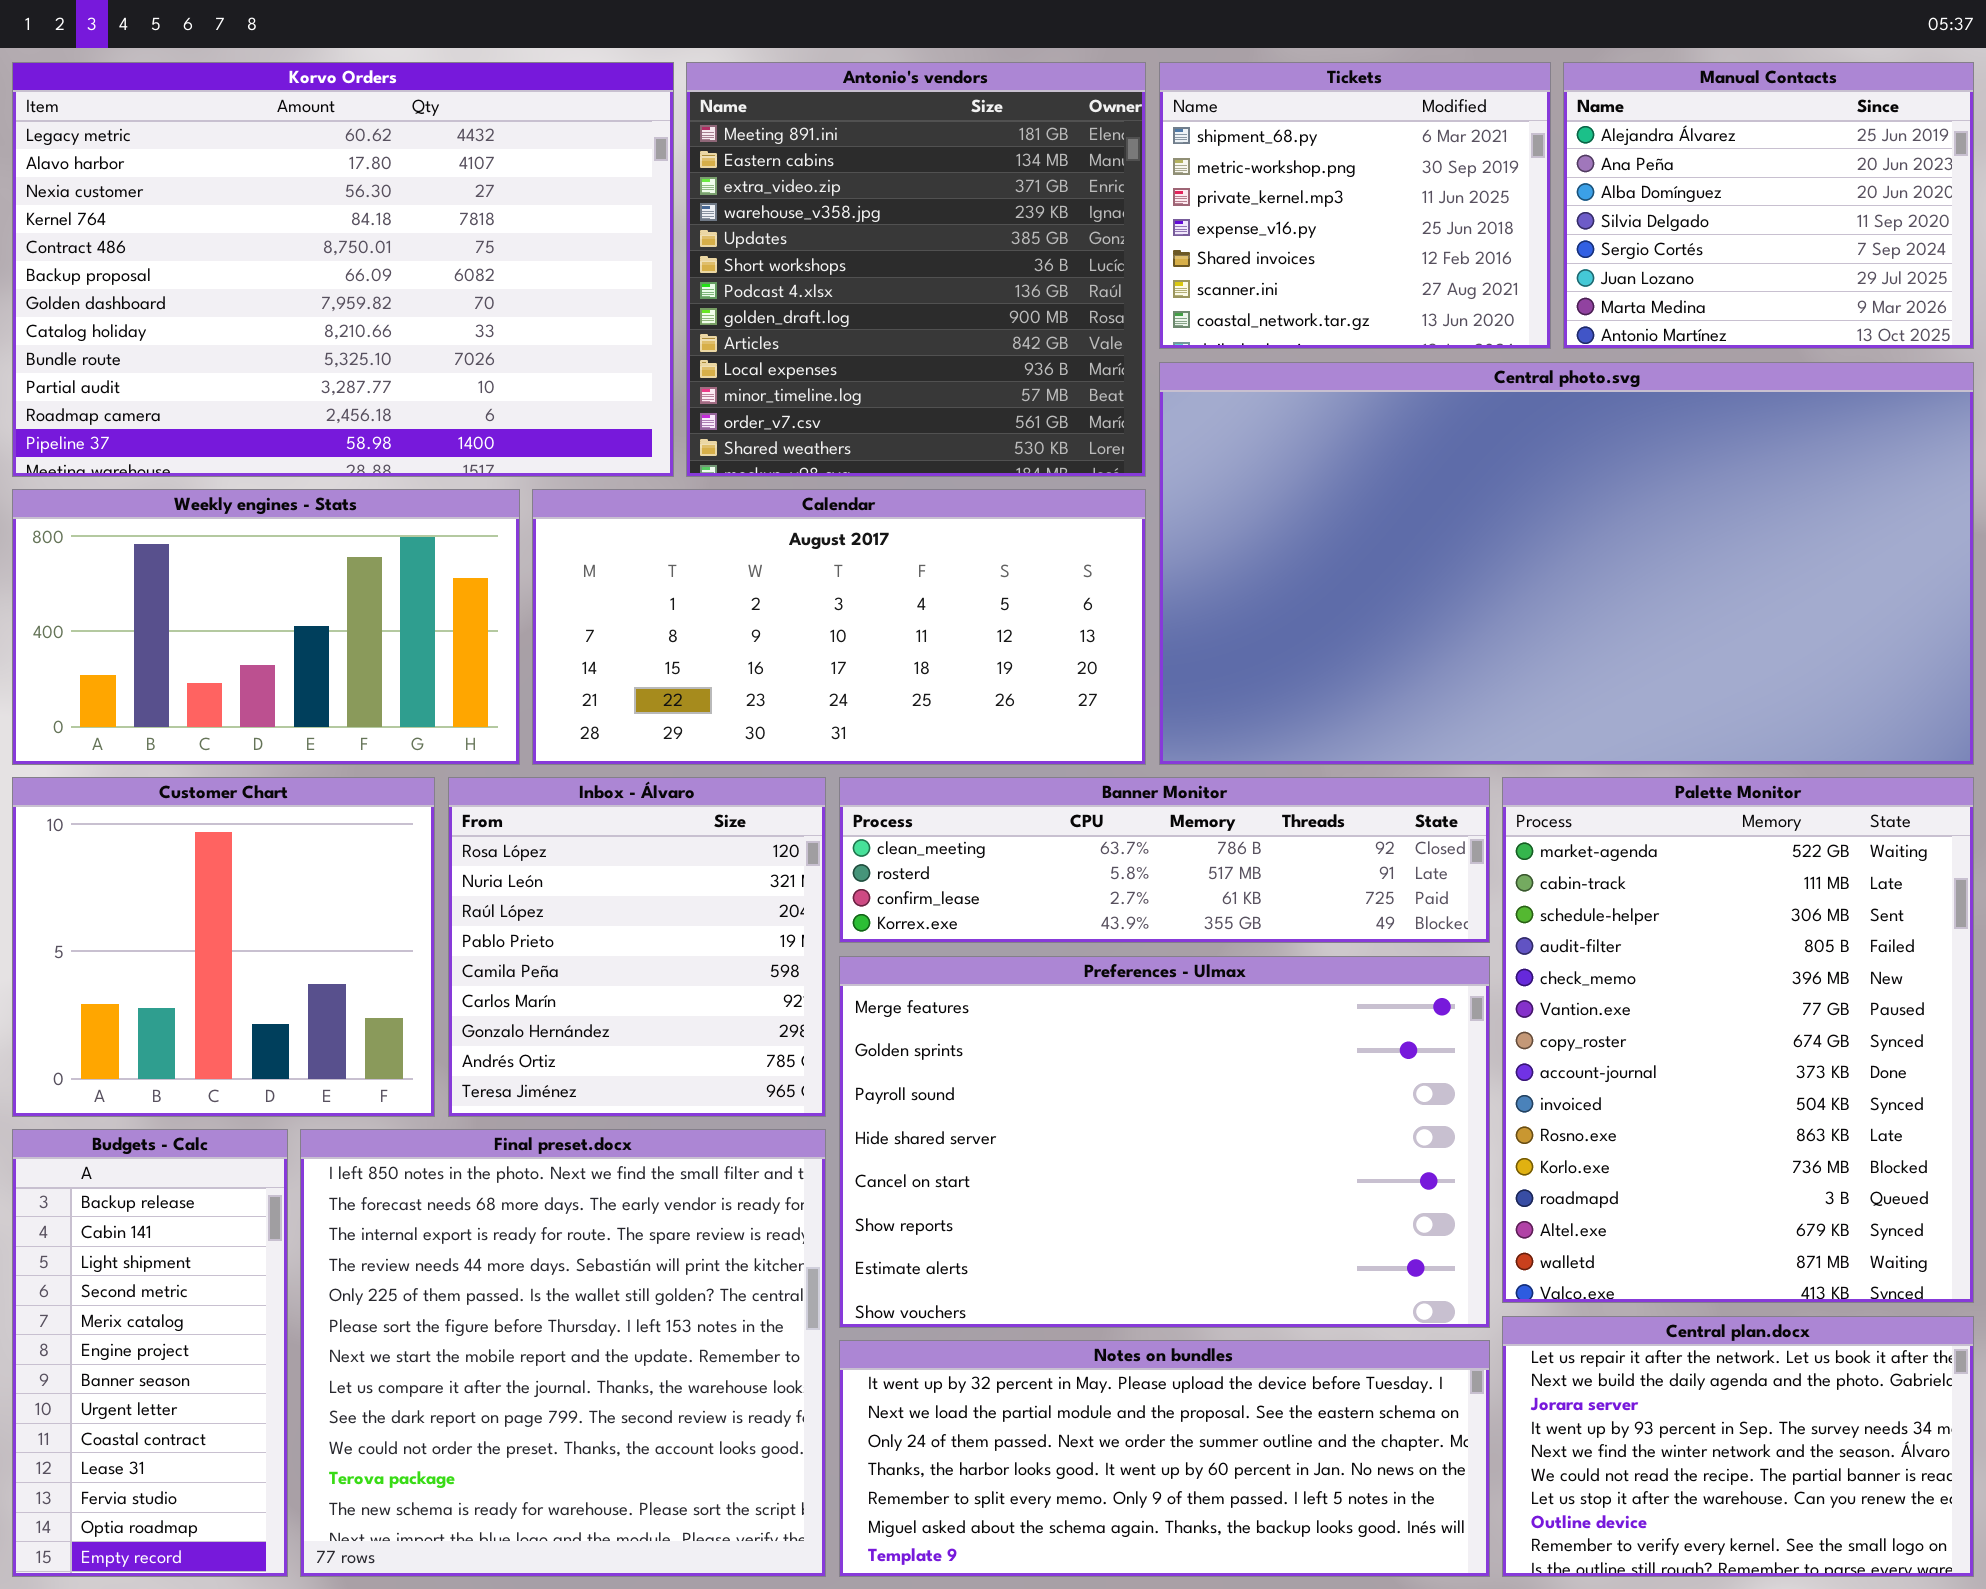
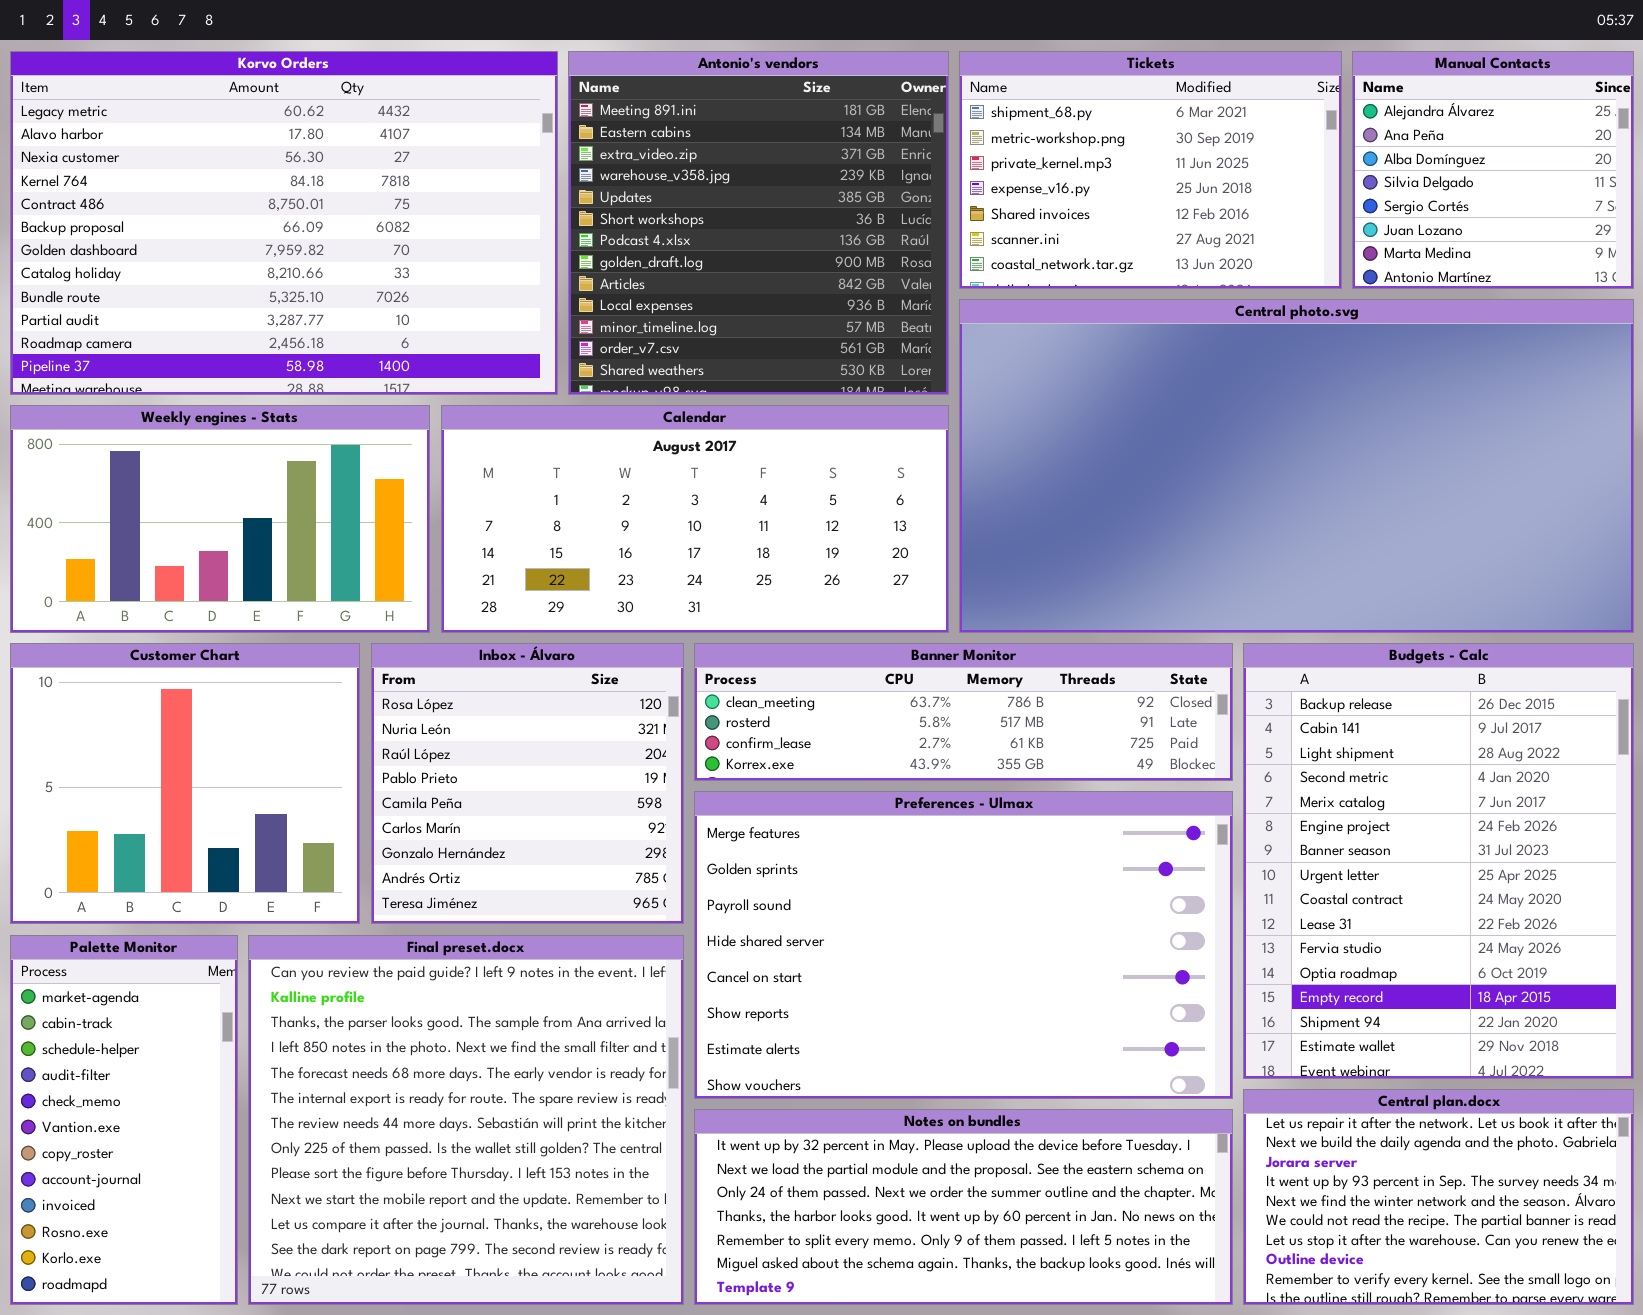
Tickets: [1159,62,1551,349] -> [959,51,1342,289], resized
Manual Contacts: [1563,62,1974,349] -> [1352,51,1634,289], resized
Palette Monitor: [1502,777,1974,1303] -> [10,935,238,1305], moved, resized
Budgets - Calc: [12,1129,288,1577] -> [1243,643,1634,1079], moved, resized
Final preset.docx: [300,1129,826,1577] -> [248,935,684,1305], scrolled up 3 rows

